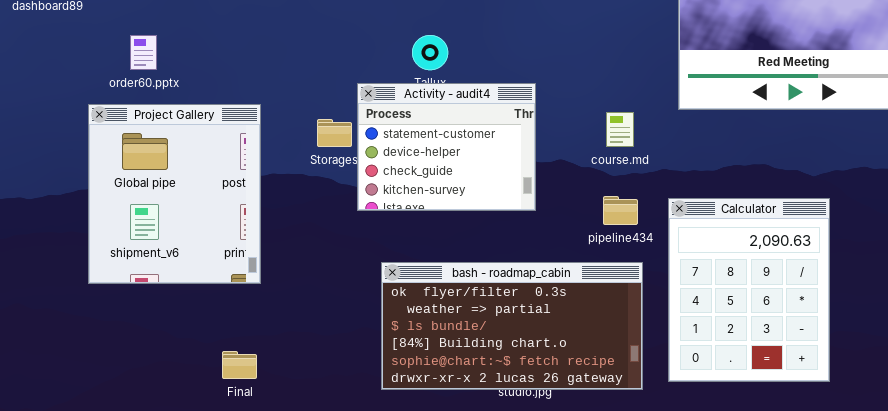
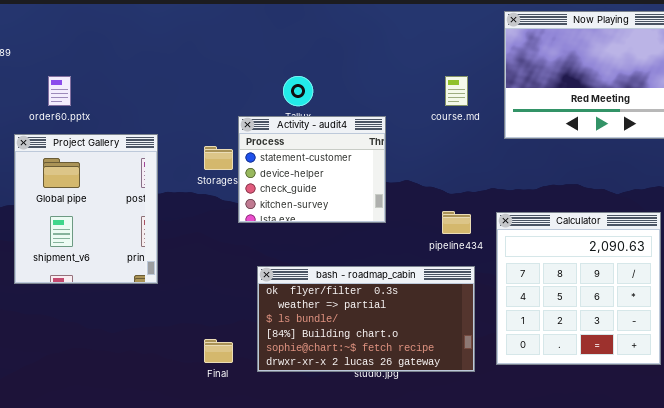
course.md: [606,112,634,147] -> [445,76,468,106], moved
Calculator: [668,198,830,382] -> [496,212,661,365], resized
Final: [222,351,257,379] -> [204,339,233,363], moved

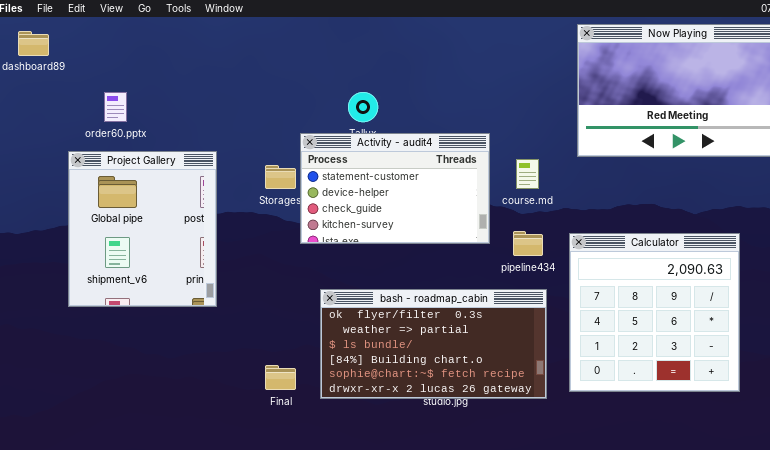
course.md: [445,76,468,106] -> [516,159,539,189], moved
Activity - audit4: [238,116,386,223] -> [300,133,490,244], resized

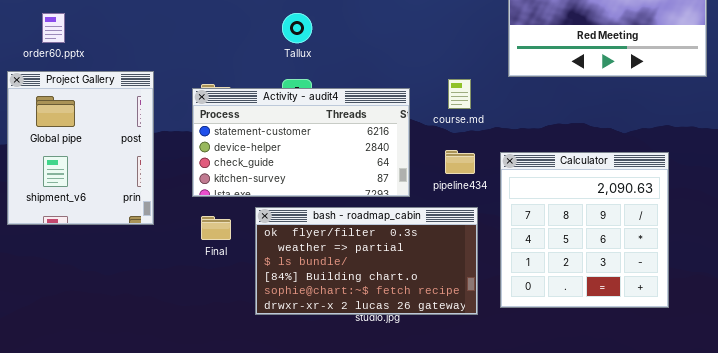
Activity - audit4: [300,133,490,244] -> [192,88,410,197], moved, resized
Final: [265,365,296,390] -> [201,216,231,240], moved

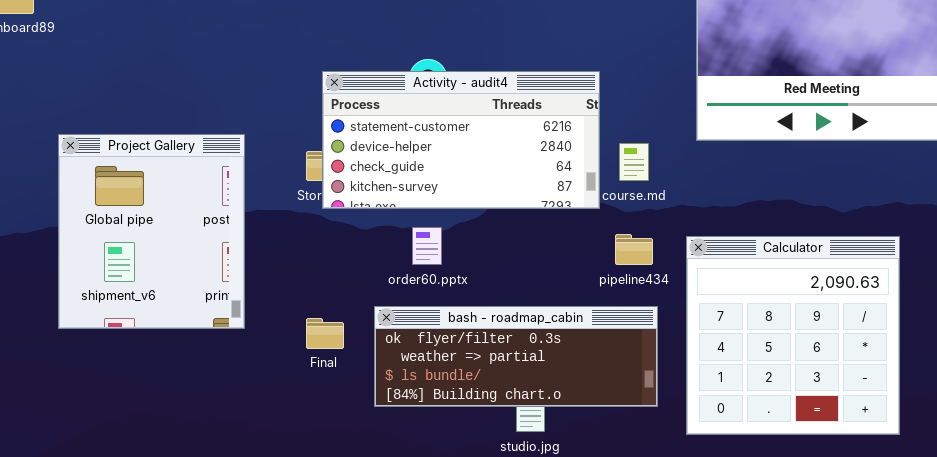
order60.pptx: [42,13,65,43] -> [412,227,442,265], moved
Activity - audit4: [192,88,410,197] -> [322,71,600,209], moved
bash - roadmap_cabin: [255,207,478,315] -> [374,306,658,407], resized

